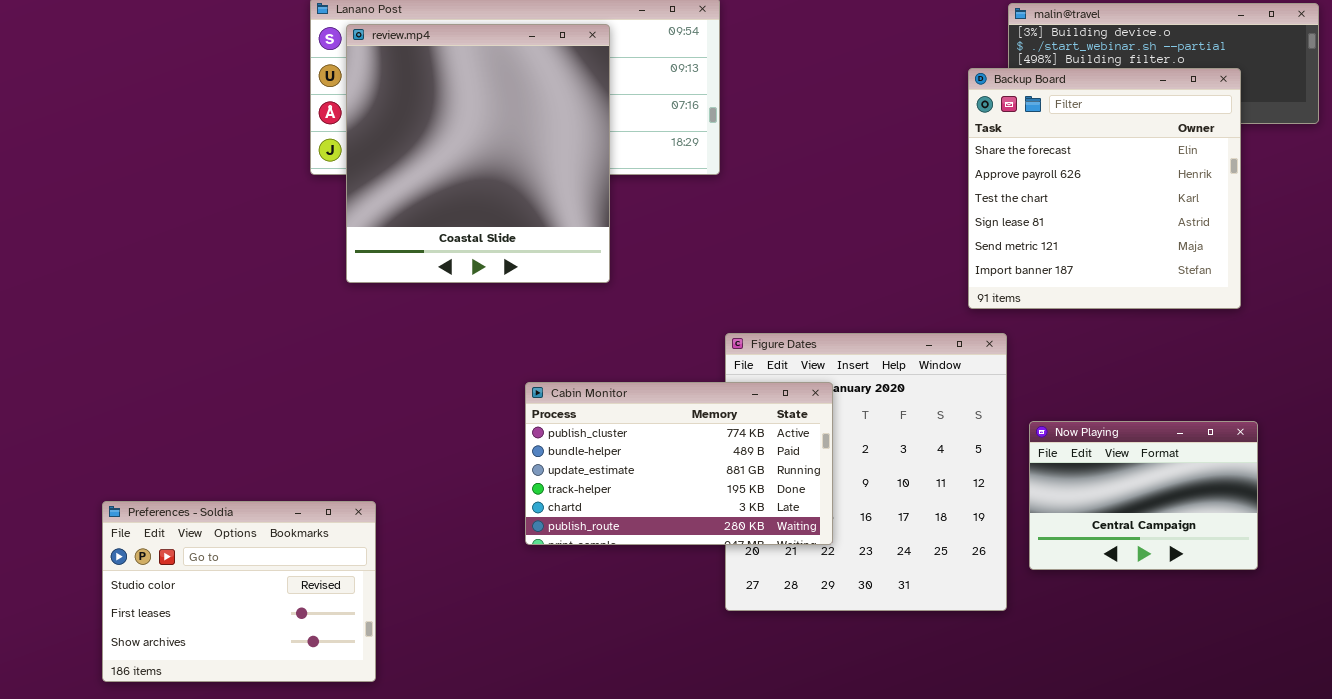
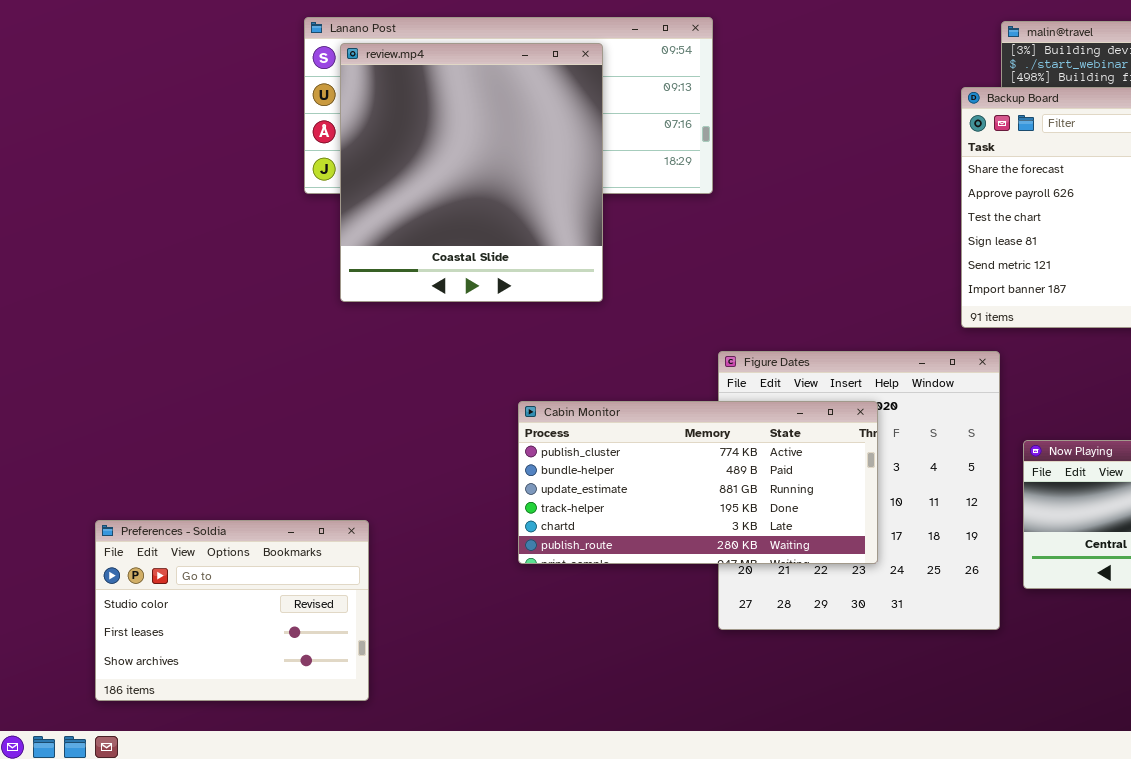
Cabin Monitor: [525,382,833,545] -> [518,401,878,564], resized

